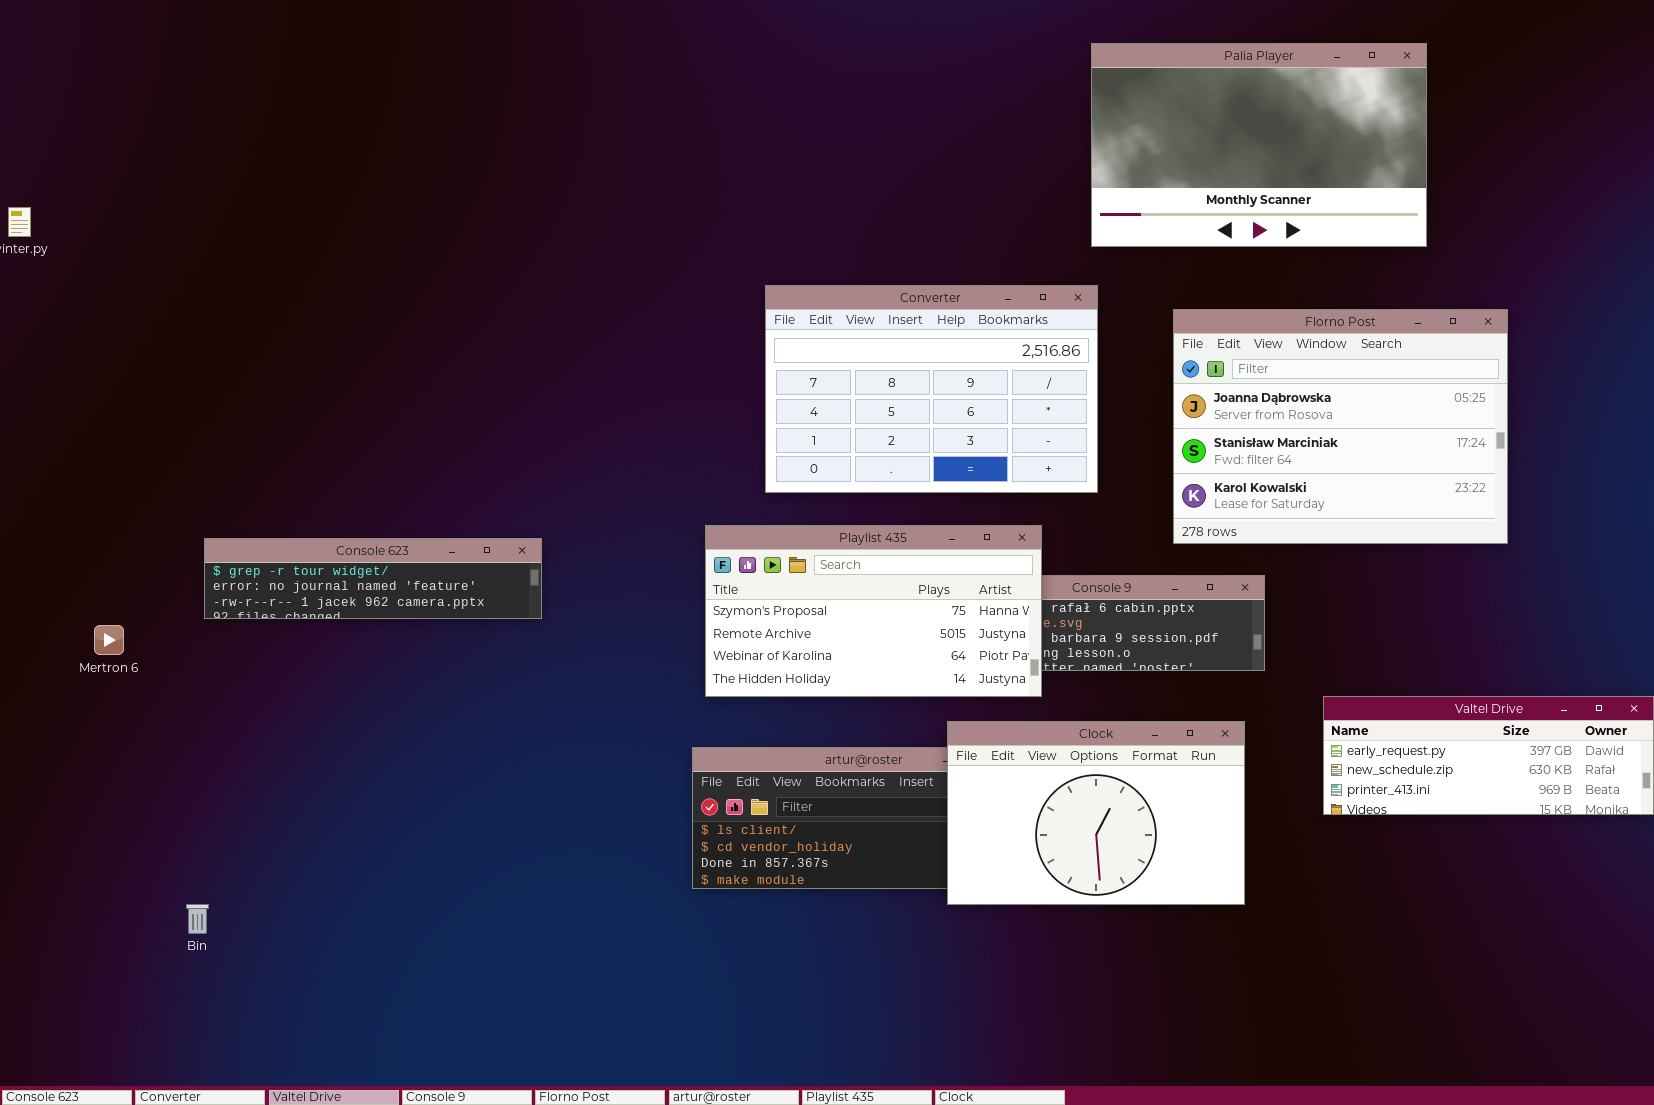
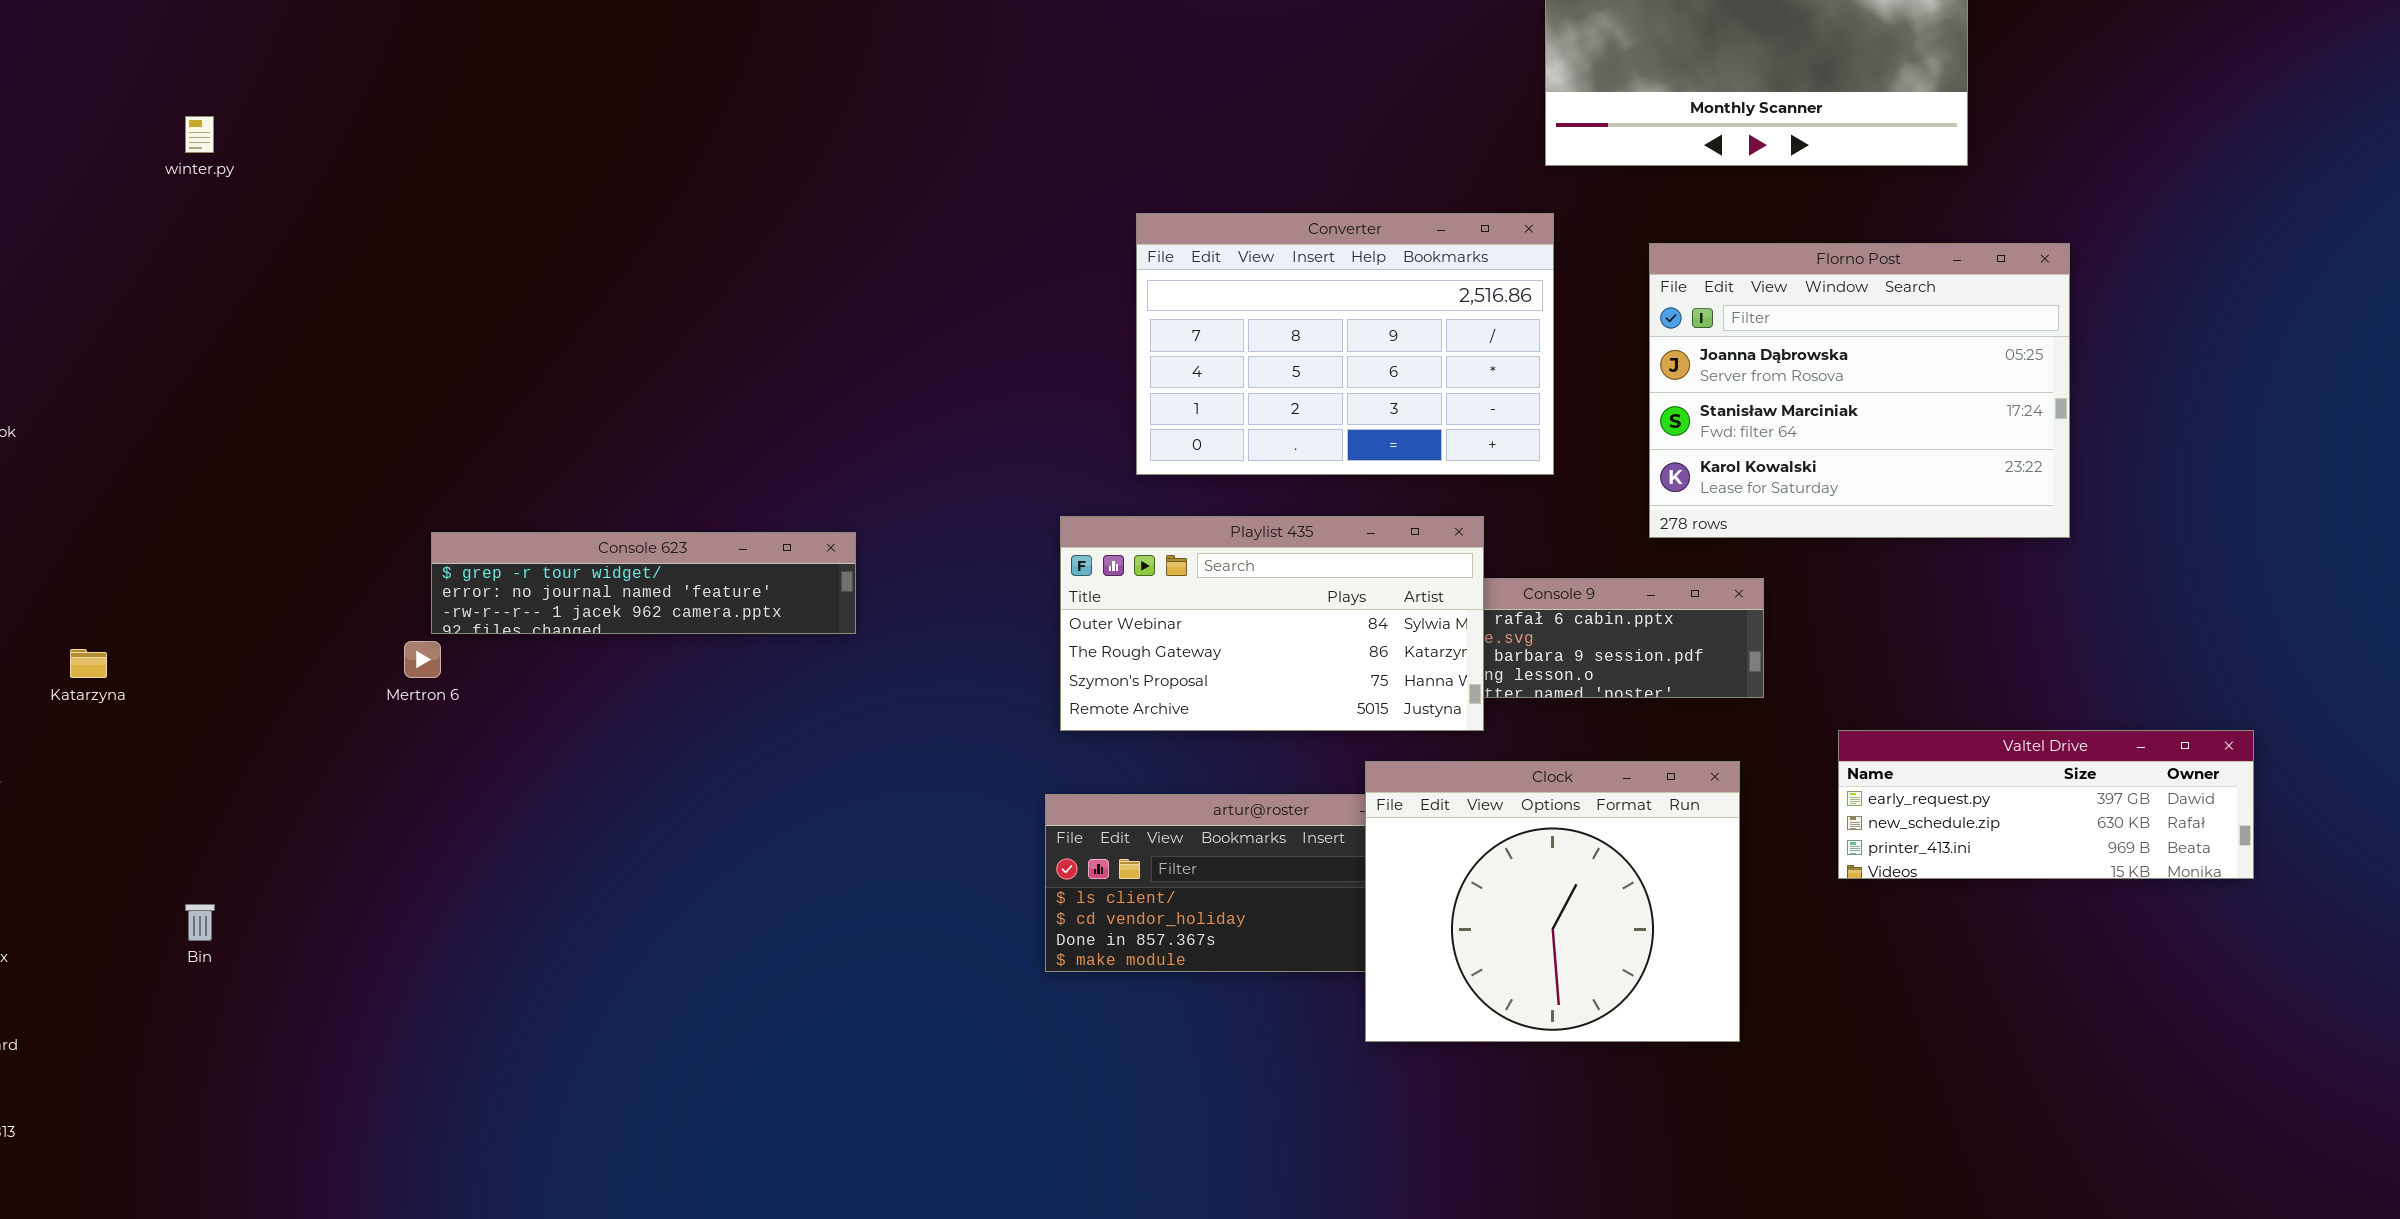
Playlist 435: [705,525,1042,697] -> [1060,516,1484,731], scrolled up 2 rows
Mertron 6: [94,625,124,655] -> [404,641,441,678], moved
Clock: [947,721,1245,905] -> [1365,761,1740,1042], resized
Bin: [186,904,209,934] -> [185,904,215,941], moved

